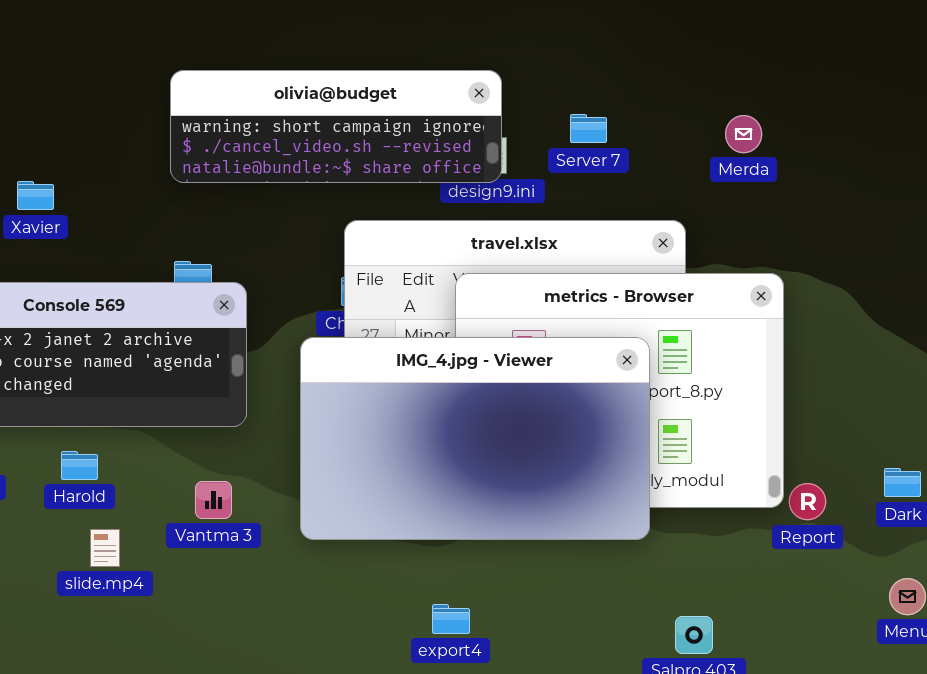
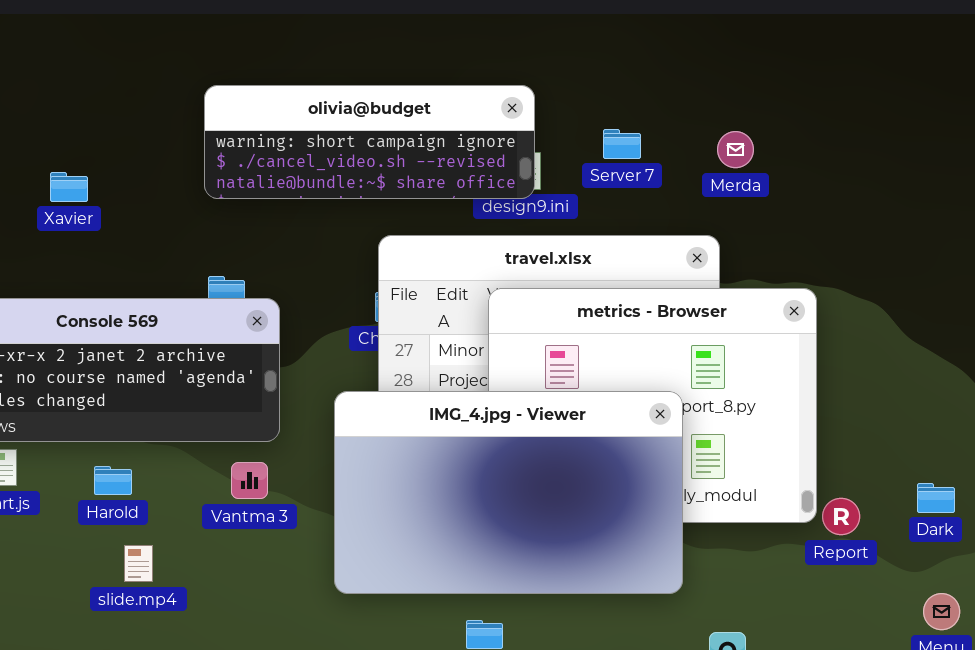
Merda: [725,115,762,153] -> [717,131,754,168], moved
Xavier: [17,181,54,210] -> [50,172,88,202], moved
IMG_4.jpg - Viewer: [300,337,650,540] -> [334,391,683,594], moved
Vantma 3: [195,481,232,519] -> [231,462,268,499], moved

